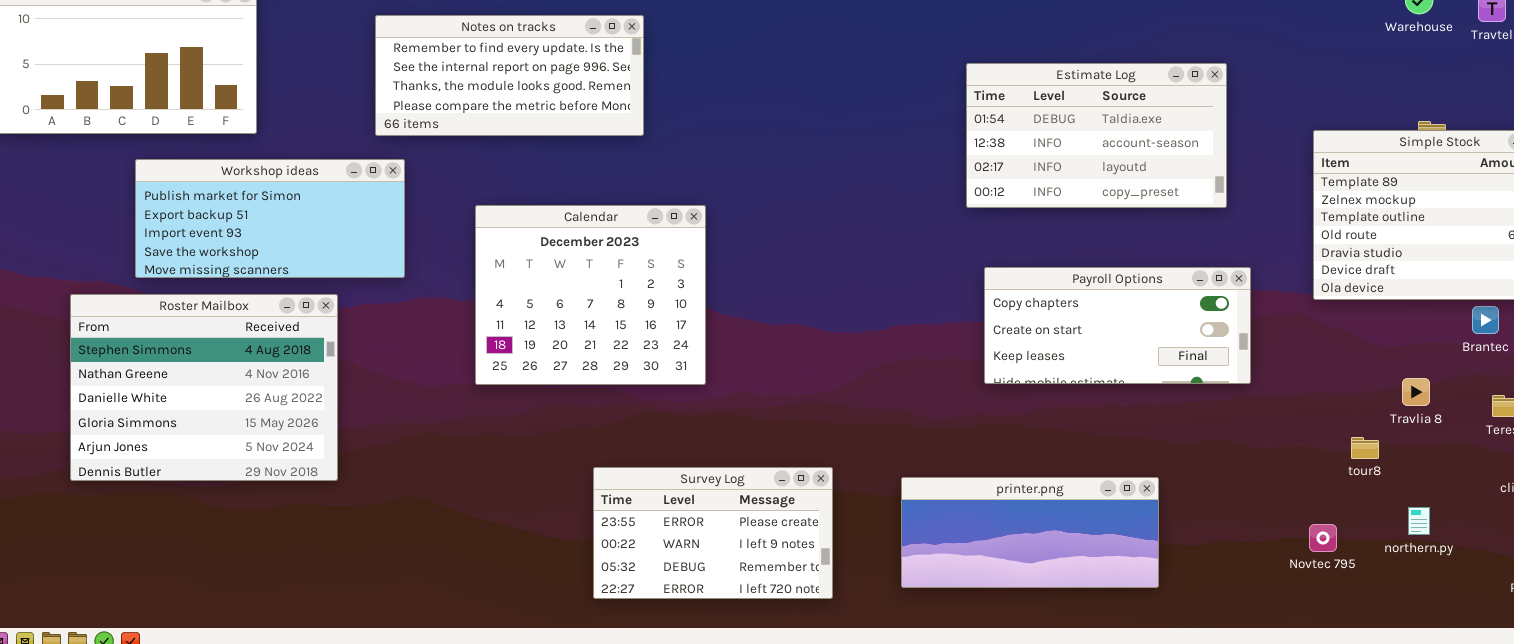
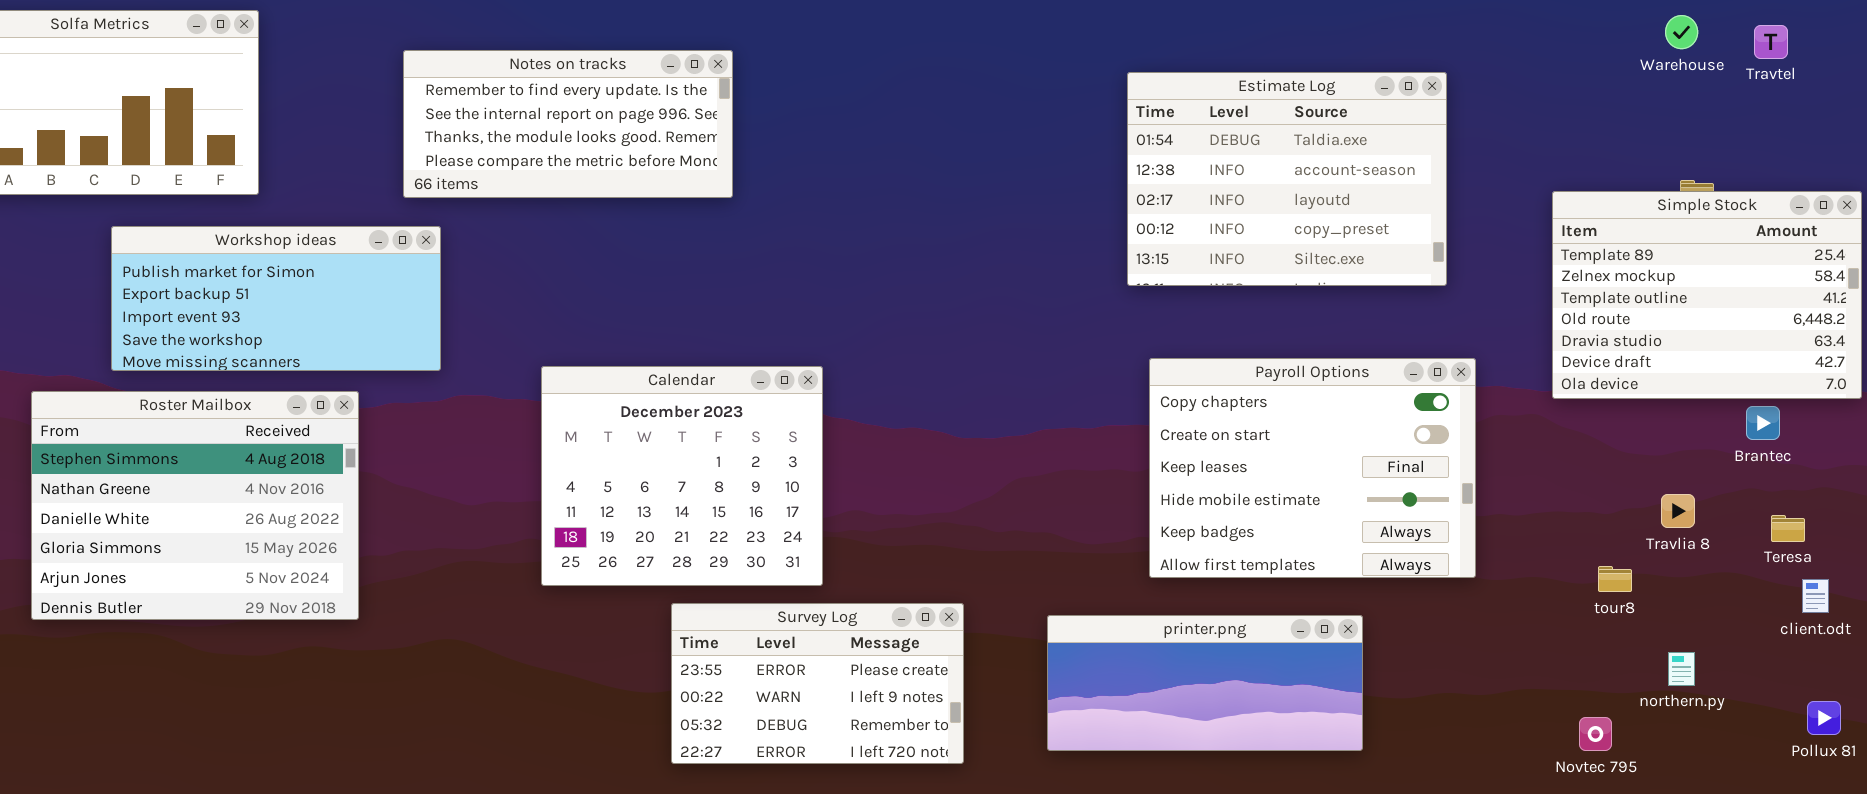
Estimate Log: [966,63,1227,208] -> [1127,72,1447,286], resized
Calendar: [475,205,706,385] -> [541,366,823,586], moved
Payroll Options: [984,267,1251,384] -> [1149,358,1476,578], resized
Novtec 795: [1309,524,1337,552] -> [1579,717,1612,751], moved

